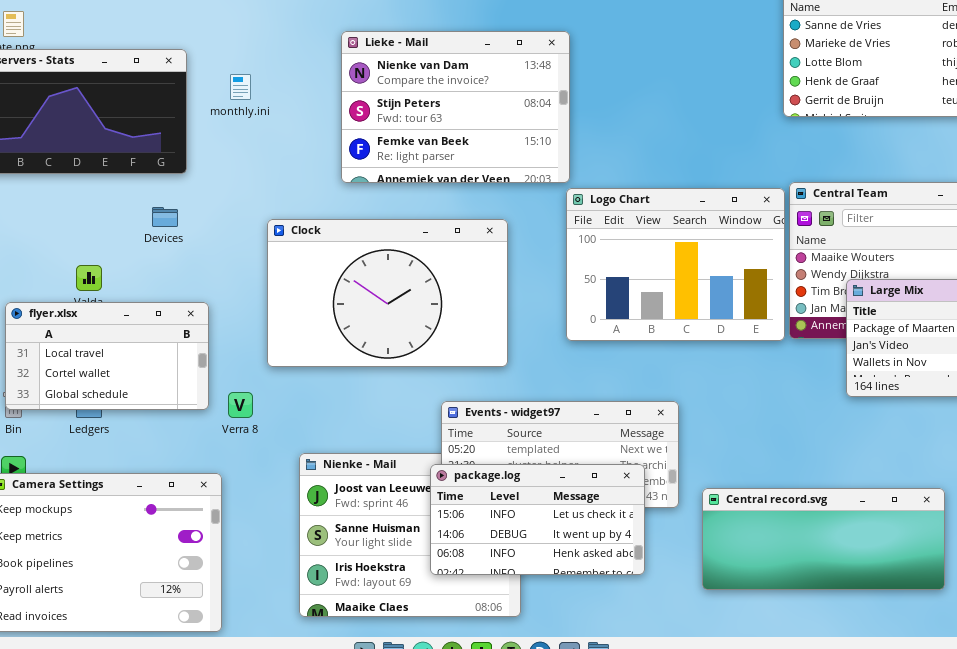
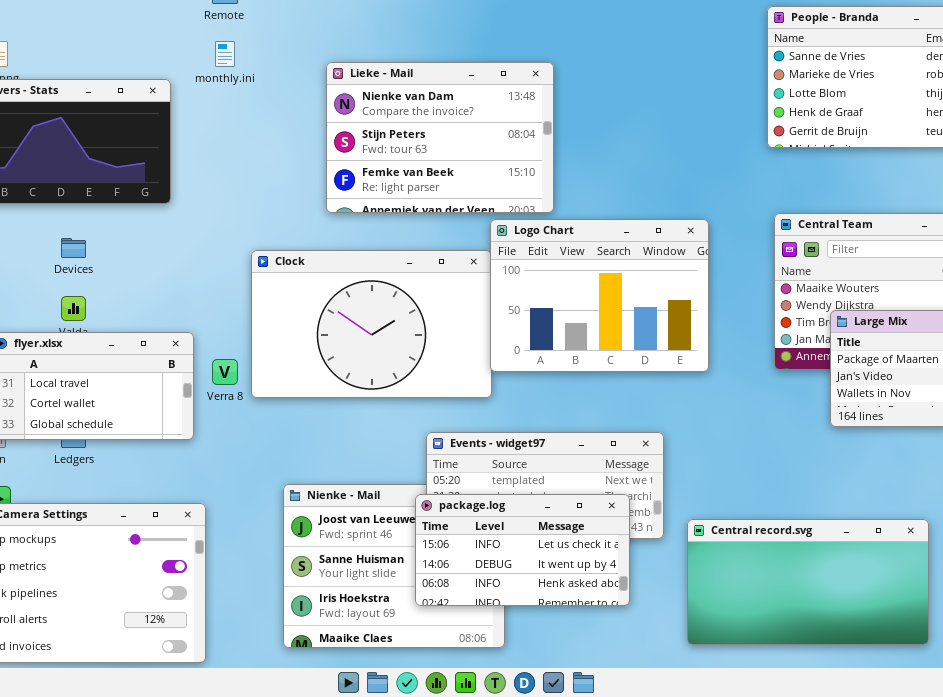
monthly.ini: [230,74,251,100] -> [215,41,235,67], moved
Logo Chart: [566,188,785,341] -> [490,219,709,372], moved
Devices: [152,207,178,227] -> [61,238,86,258], moved
Verra 8: [228,392,253,418] -> [212,359,238,385], moved
Central record.svg: [702,488,945,590] -> [687,519,929,645], resized

